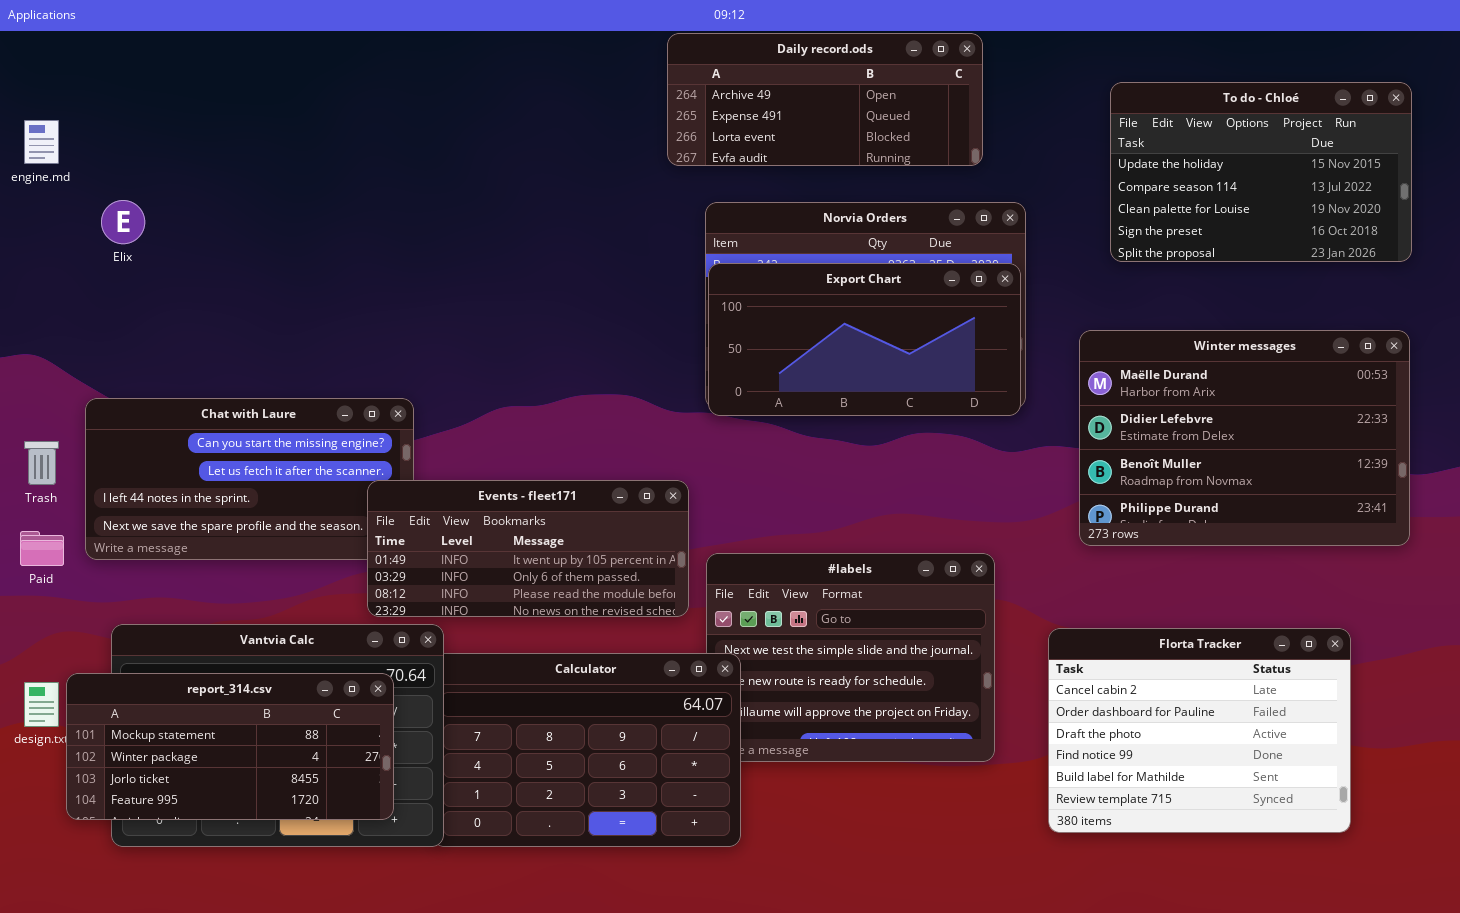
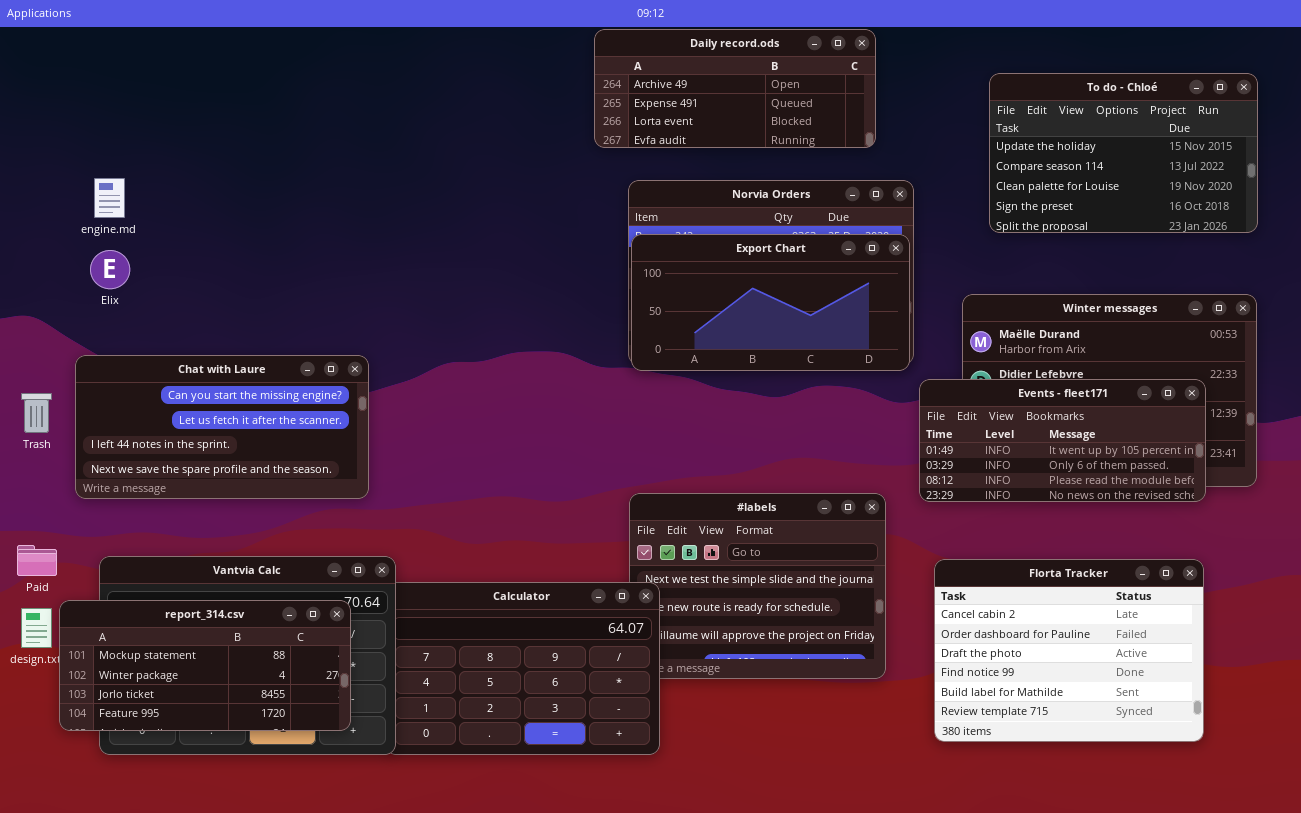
engine.md: [24,120,59,164] -> [94,178,125,218], moved
Elix: [101,200,145,244] -> [90,250,130,289], moved
Events - fleet171: [367,480,689,617] -> [919,379,1206,502], moved
Paid: [20,531,64,566] -> [17,545,57,576], moved

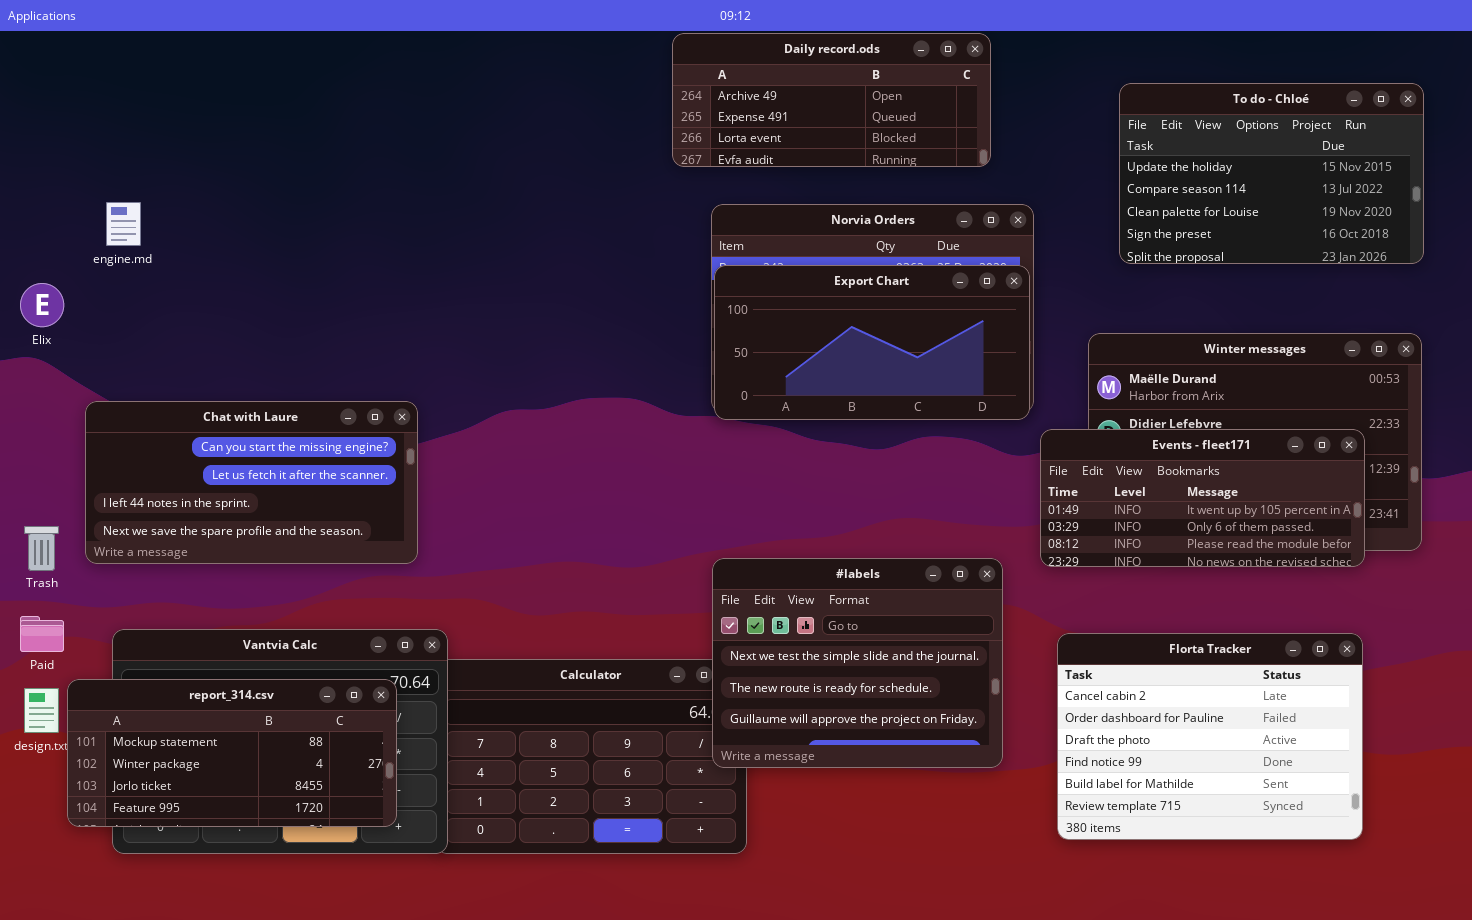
Elix: [90,250,130,289] -> [20,283,64,327], moved
Trash: [21,393,52,433] -> [24,526,59,571], moved
#labels: [629,493,886,679] -> [712,558,1003,768], raised

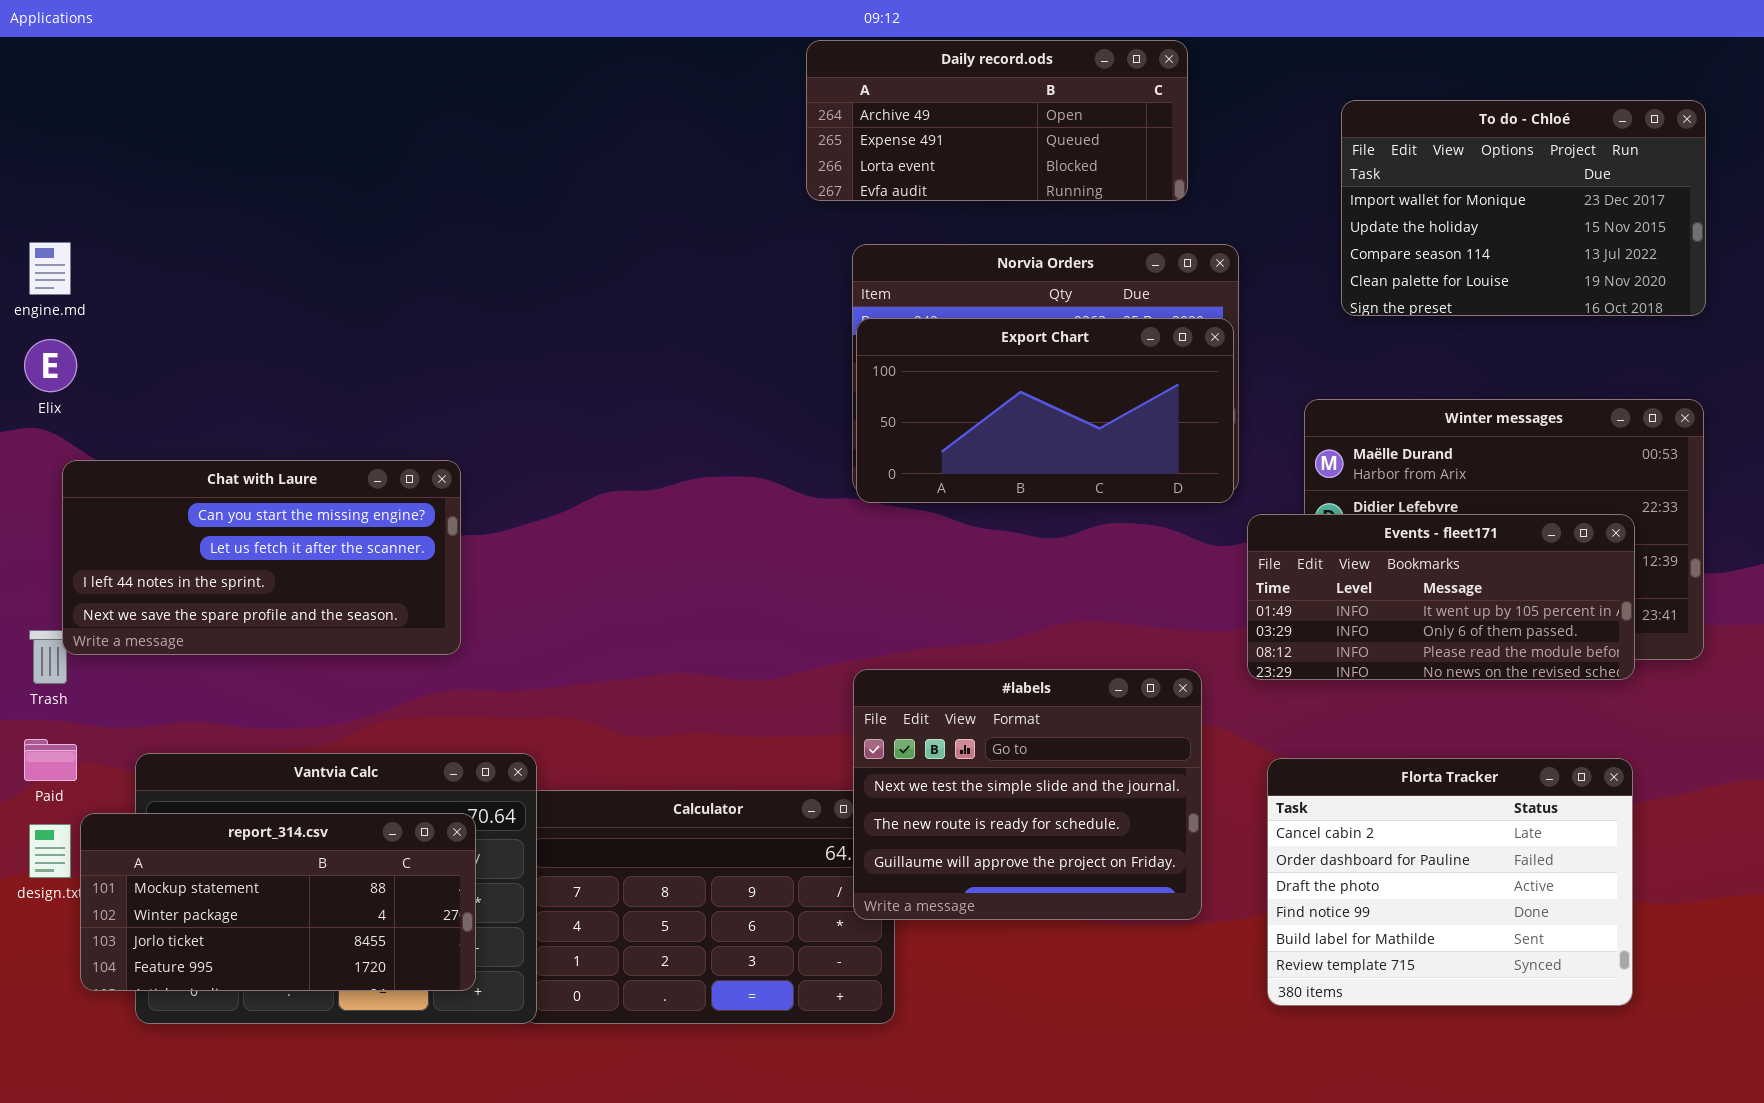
To do - Chloé: [1119,83,1424,264] -> [1341,100,1706,316], scrolled up 1 row
engine.md: [106,202,141,246] -> [29,242,71,295], moved
Chat with Laure: [85,401,418,564] -> [62,460,461,655], moved

